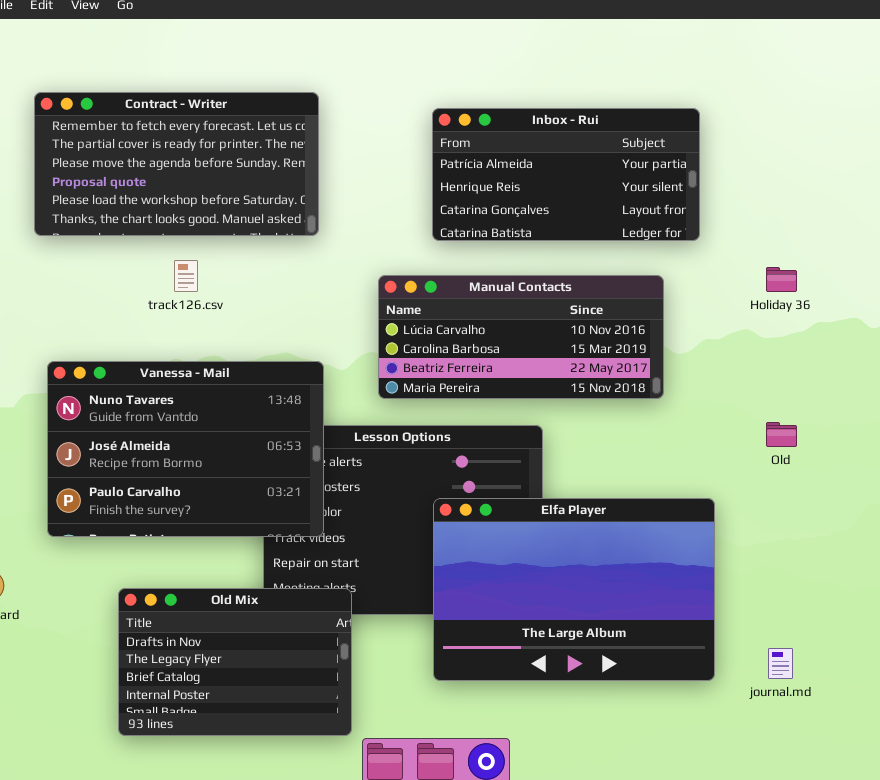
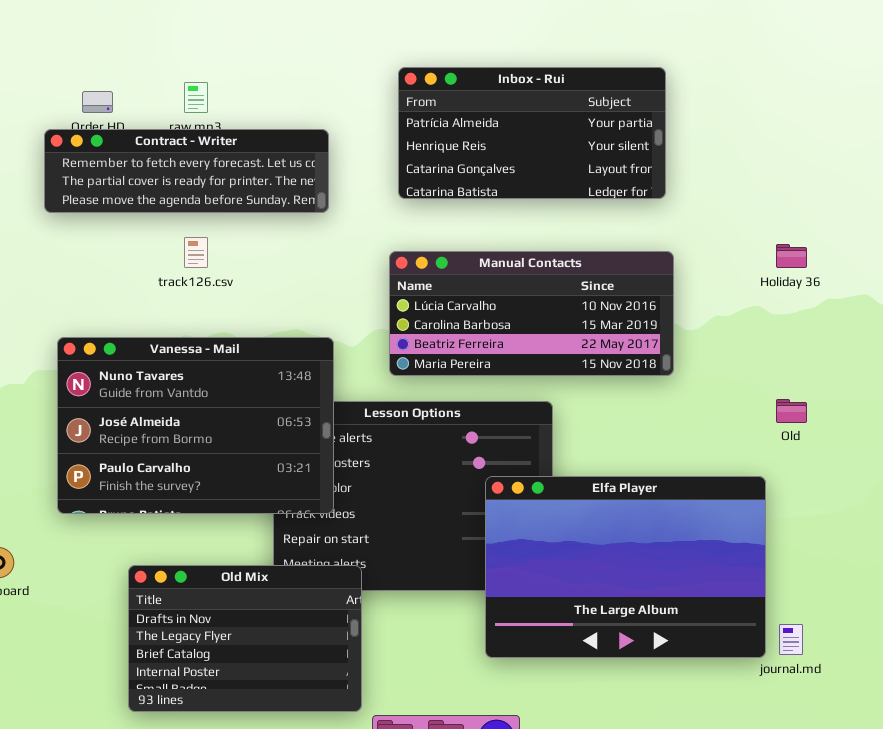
Contract - Writer: [34,92,319,236] -> [44,129,329,213], resized
Inbox - Rui: [432,108,700,241] -> [398,67,666,199], moved
Elfa Player: [433,498,715,681] -> [485,476,766,658], moved

